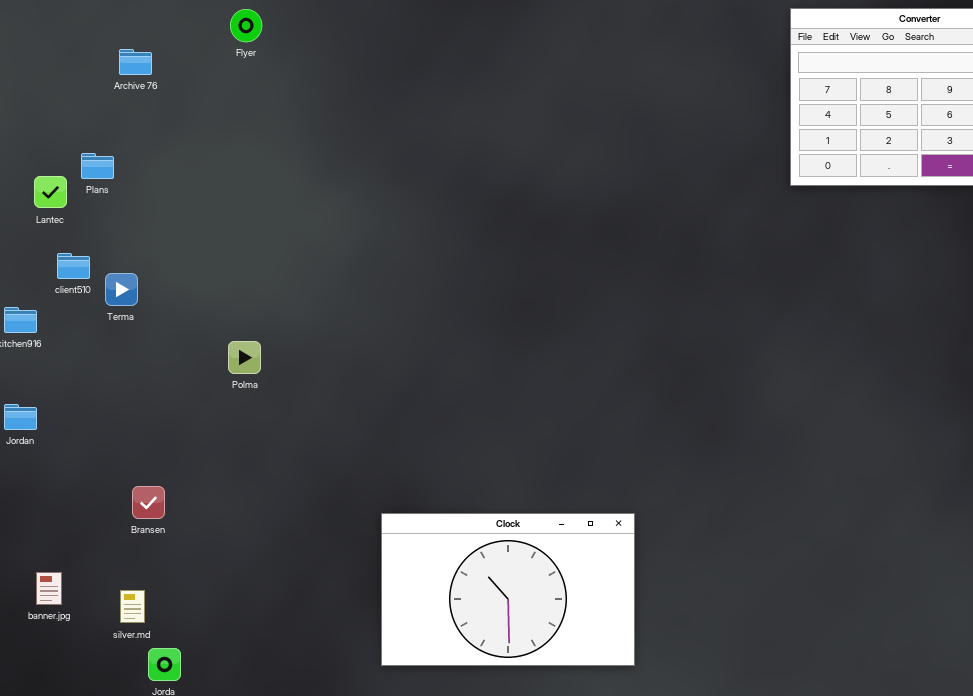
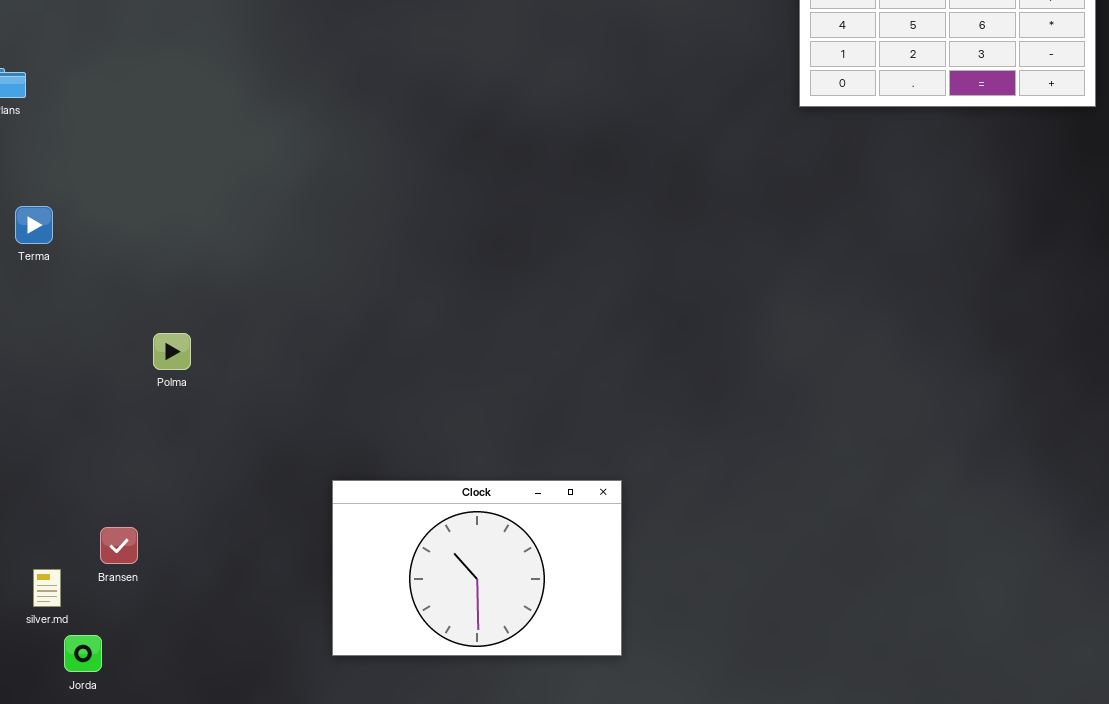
Polma: [228,341,261,374] -> [153,333,191,370], moved
Bransen: [132,486,165,519] -> [100,527,138,564], moved

